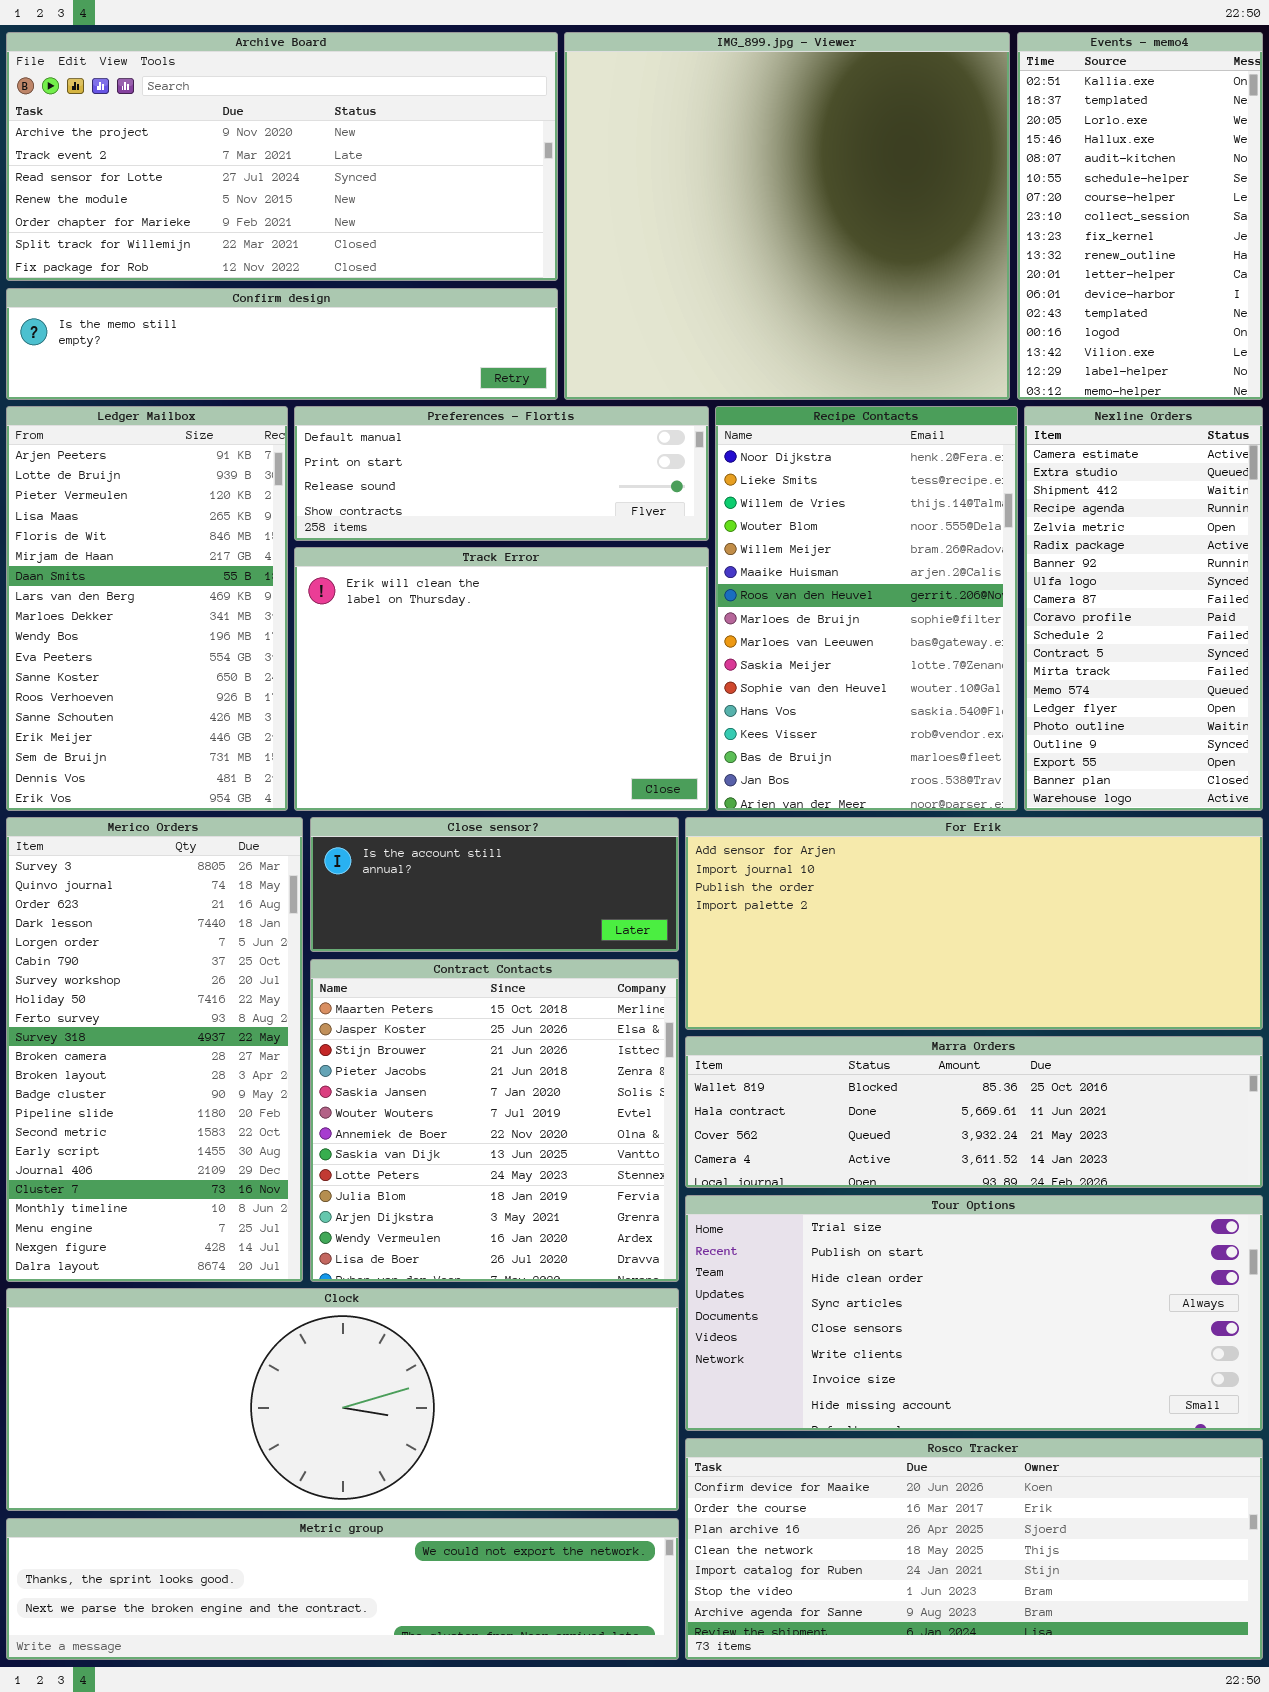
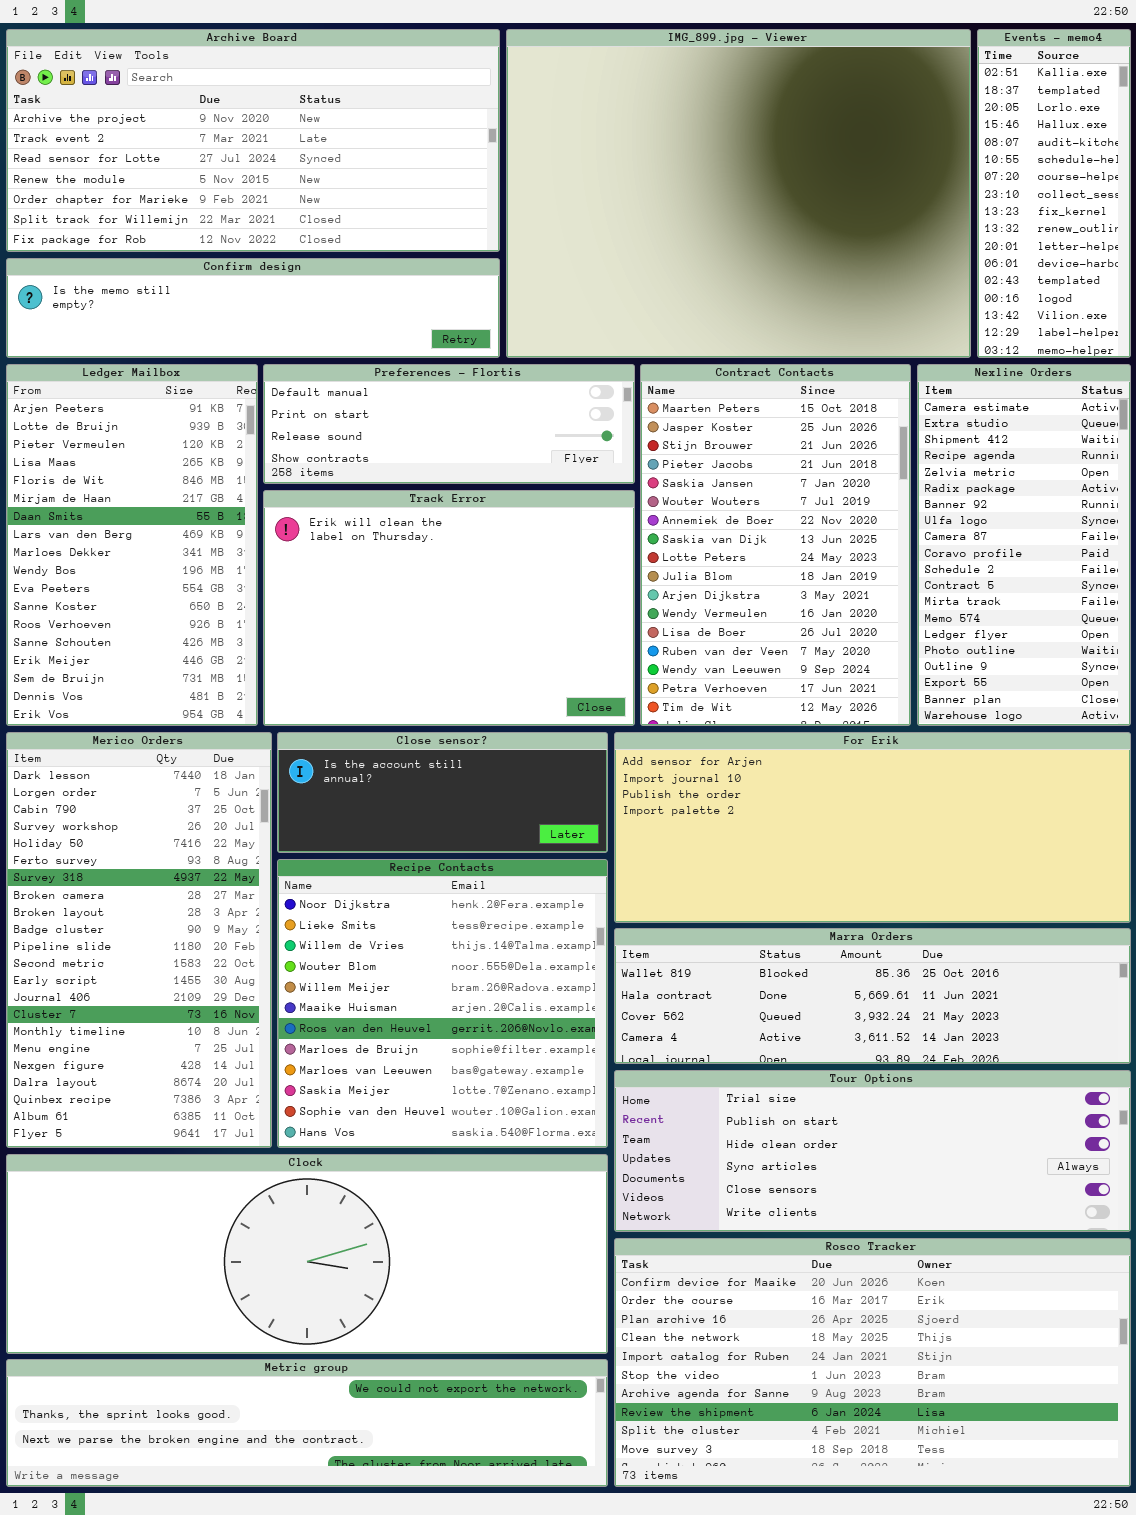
IMG_899.jpg - Viewer: [564,32,1010,400] -> [506,29,971,358], resized
Events - memo4: [1017,32,1263,400] -> [977,29,1131,358], resized
Recipe Contacts: [715,406,1018,811] -> [277,859,608,1148], moved, resized
Merico Orders: [6,817,303,1282] -> [6,732,272,1148], scrolled down 3 rows
Contract Contacts: [310,959,679,1282] -> [640,364,911,726], moved, resized
Tour Options: [685,1195,1263,1431] -> [614,1070,1131,1232], resized
Rosco Tracker: [685,1438,1263,1660] -> [614,1238,1131,1487], resized

